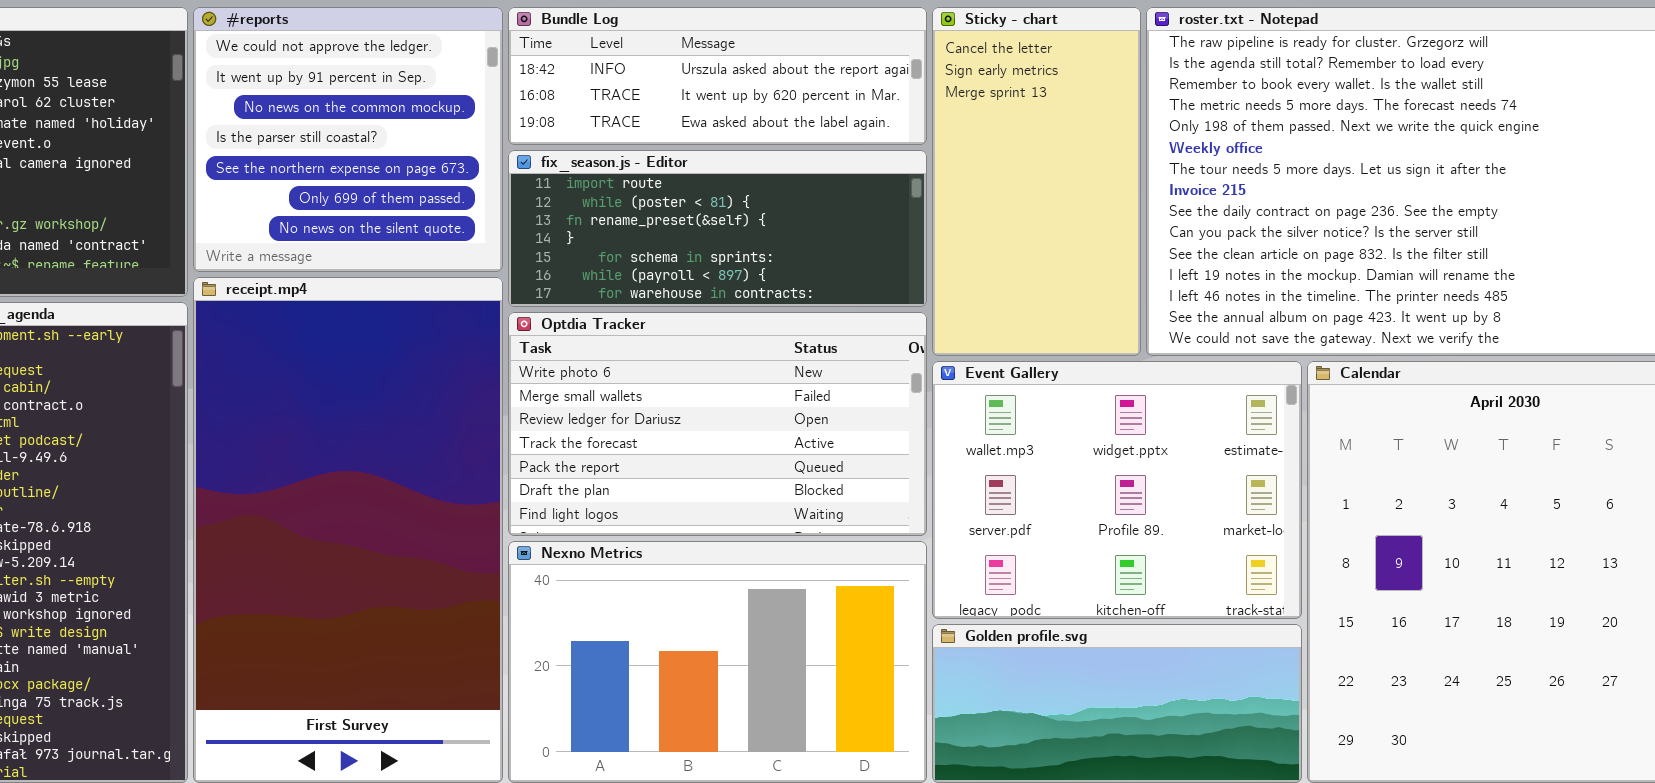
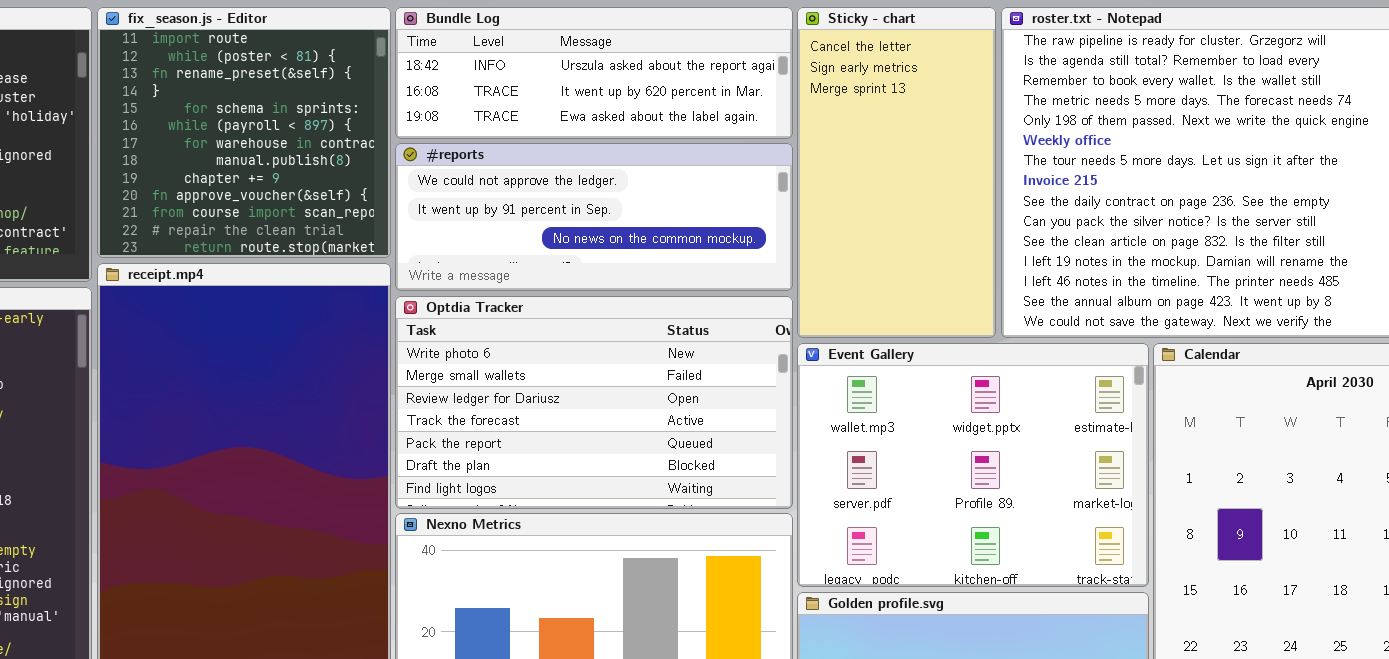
#reports: [193,7,503,272] -> [395,143,793,291], moved, resized
fix_season.js - Editor: [508,150,927,307] -> [97,7,391,258], moved, resized

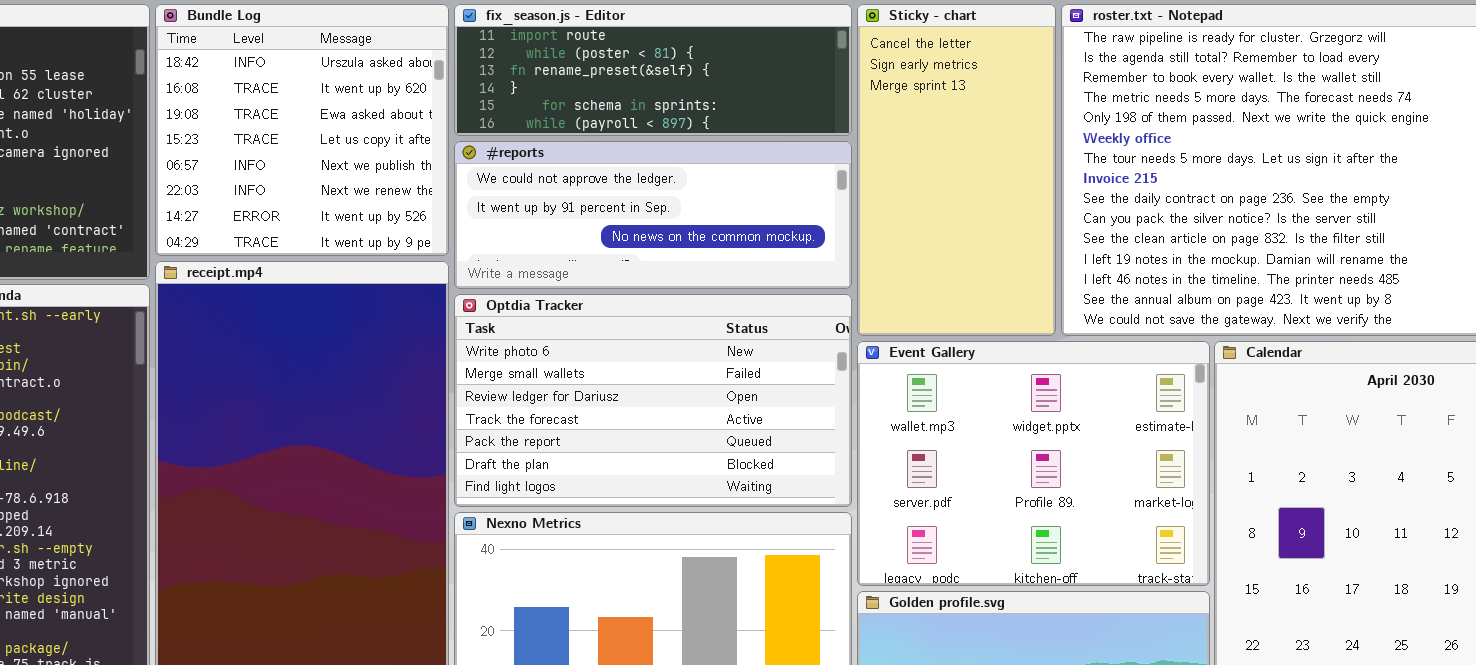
fix_season.js - Editor: [97,7,391,258] -> [454,4,852,136], moved, resized
Bundle Log: [395,7,793,139] -> [155,4,449,256], moved, resized

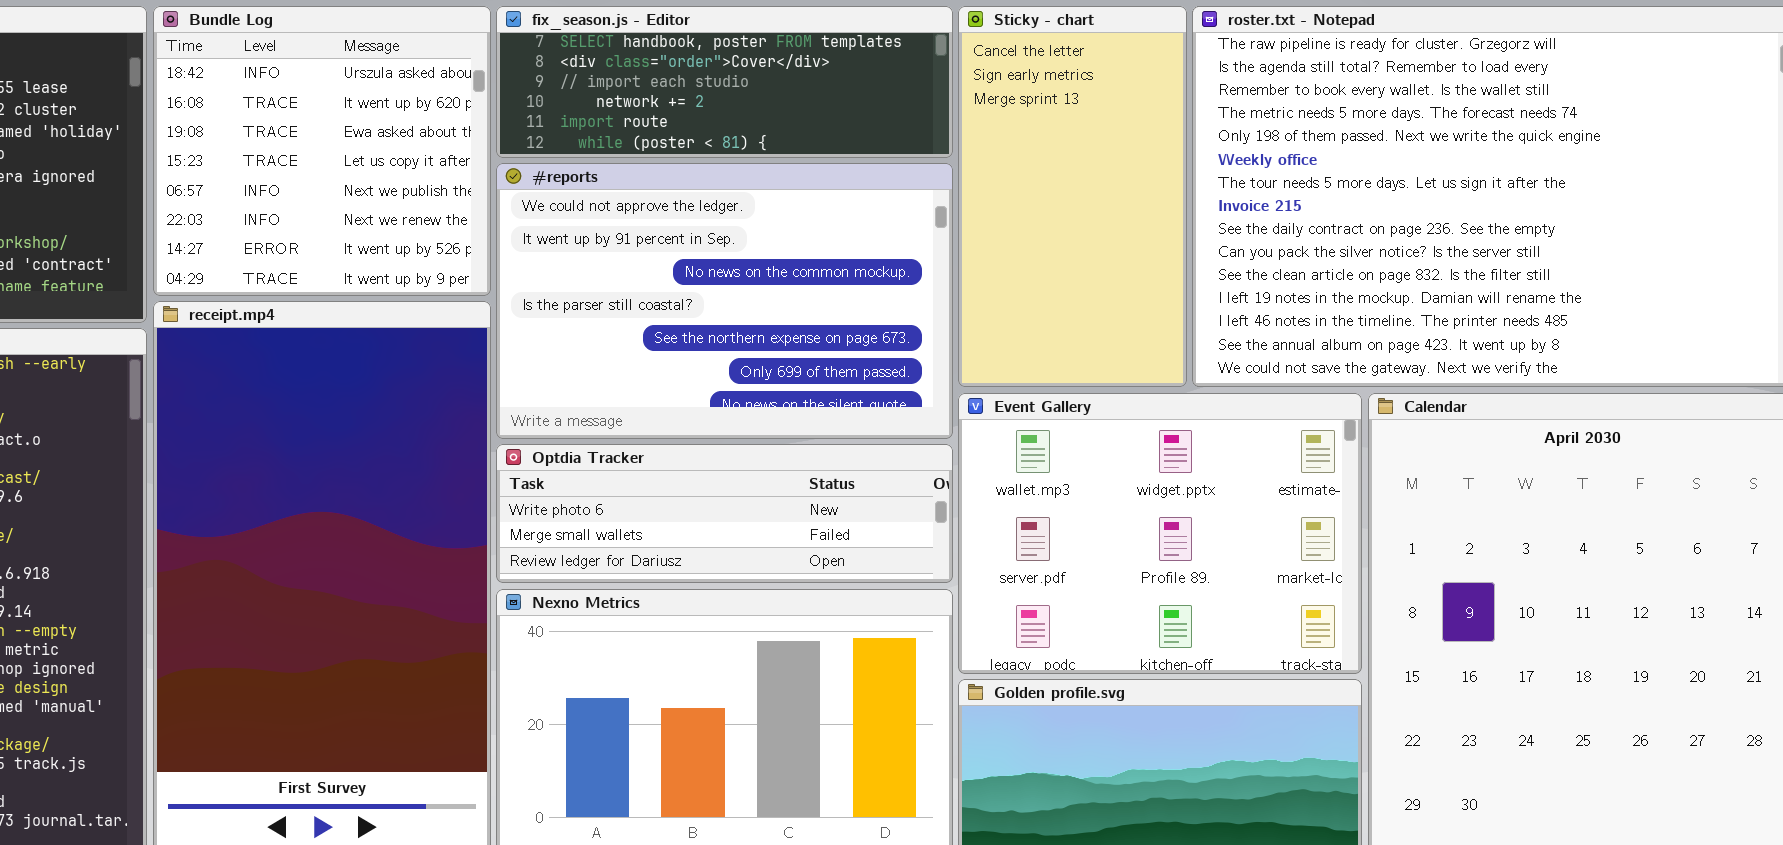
fix_season.js - Editor: [454,4,852,136] -> [496,6,953,158], scrolled up 4 rows
#reports: [454,141,852,289] -> [496,163,953,439], resized
Optdia Tracker: [454,294,852,507] -> [496,444,953,583], resized

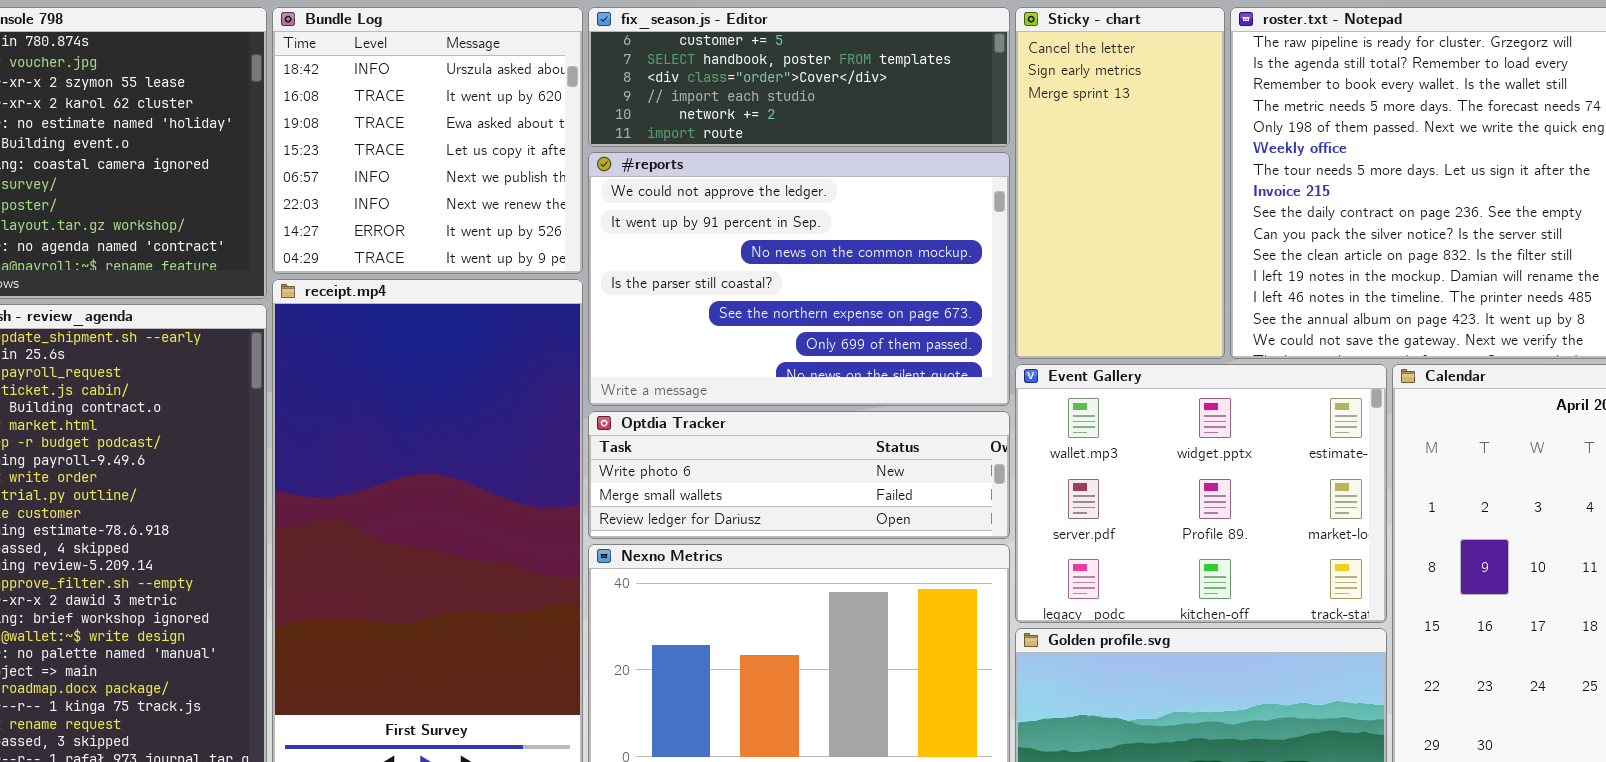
fix_season.js - Editor: [496,6,953,158] -> [588,7,1010,147], scrolled up 1 row

